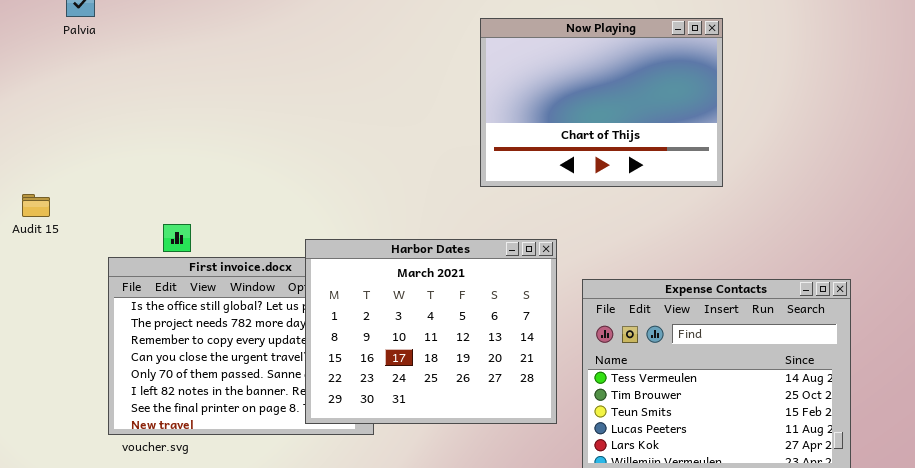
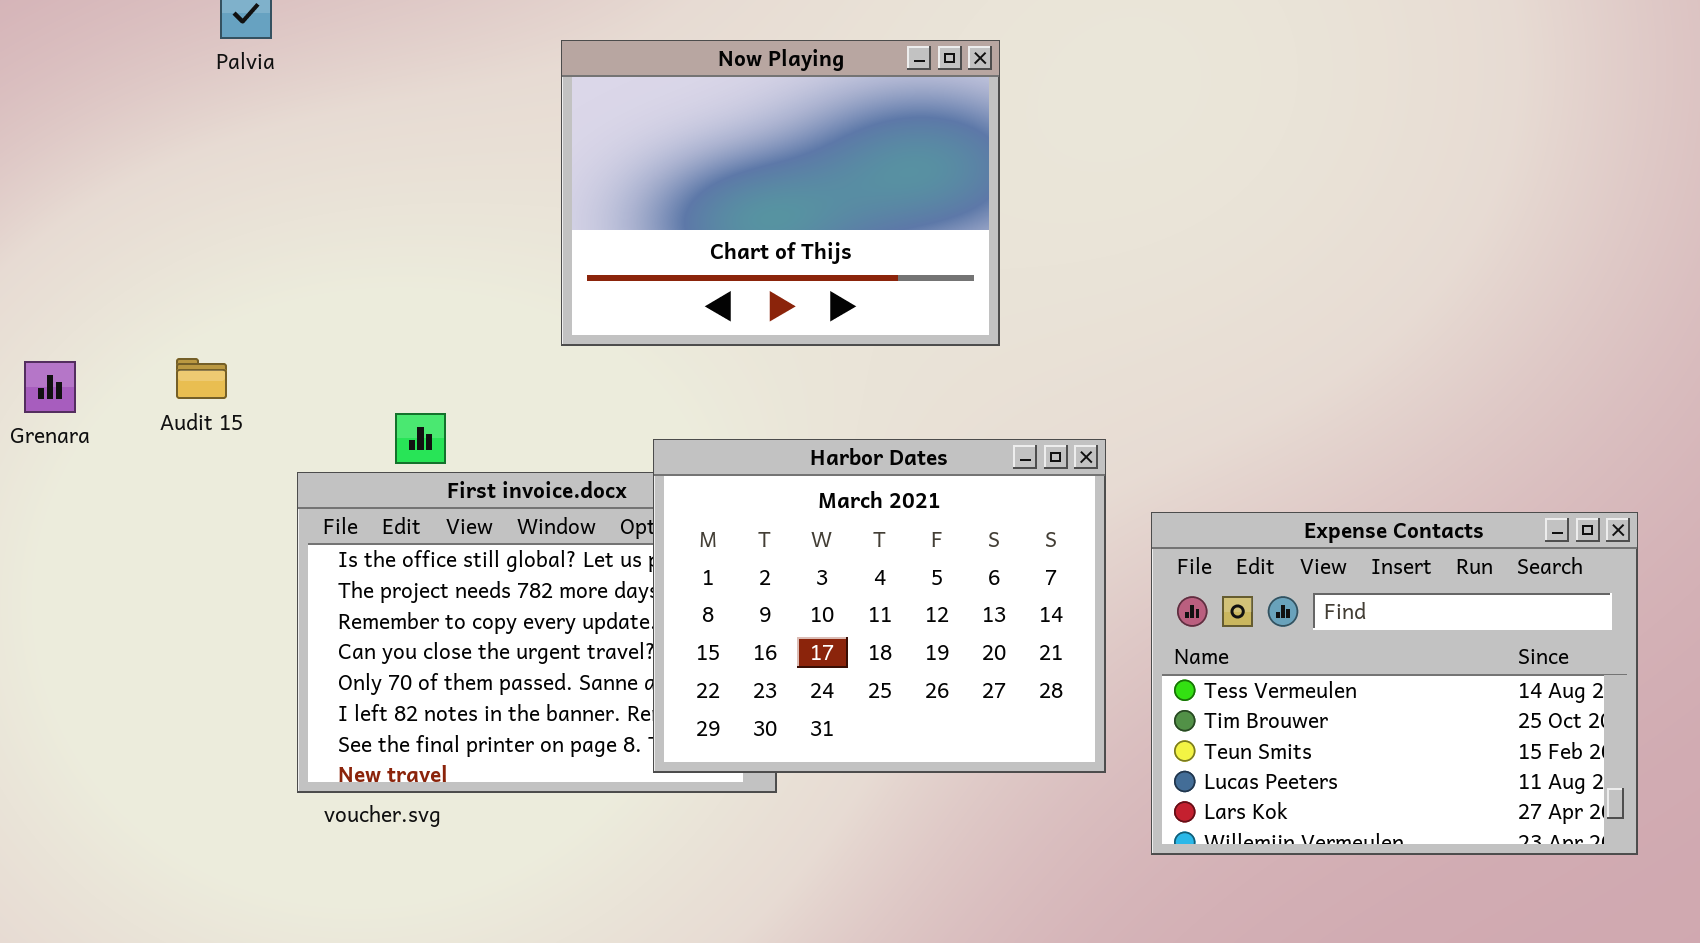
Now Playing: [480,18,723,187] -> [561,40,1000,346], moved
Audit 15: [22,194,50,217] -> [176,358,227,399], moved

